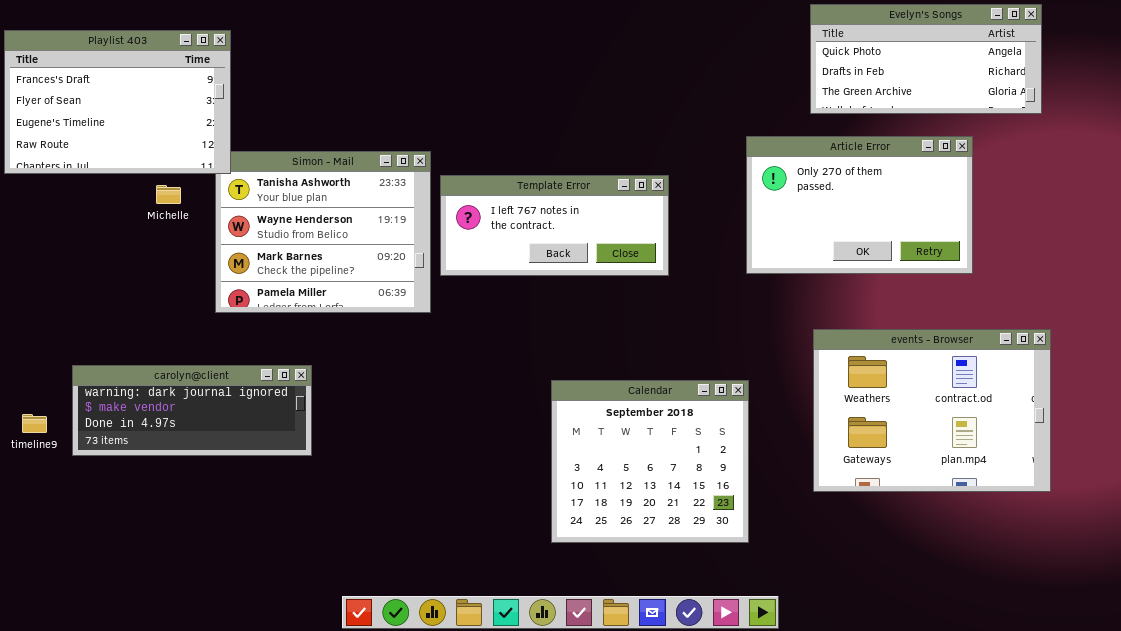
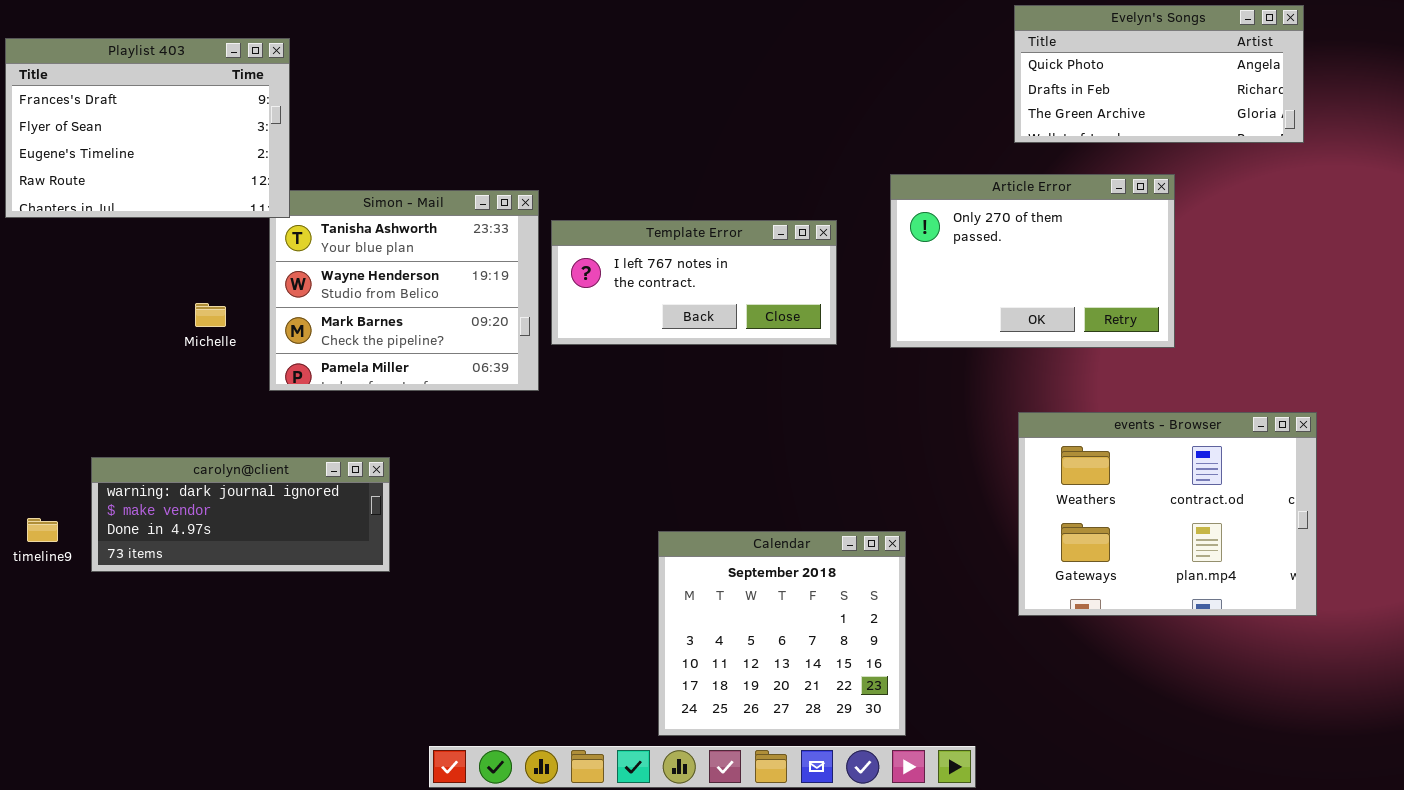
Article Error: [746,136,973,274] -> [890,174,1175,348], moved
Michelle: [156,185,181,204] -> [195,303,226,327], moved
Calendar: [551,380,749,543] -> [658,531,906,736], moved

